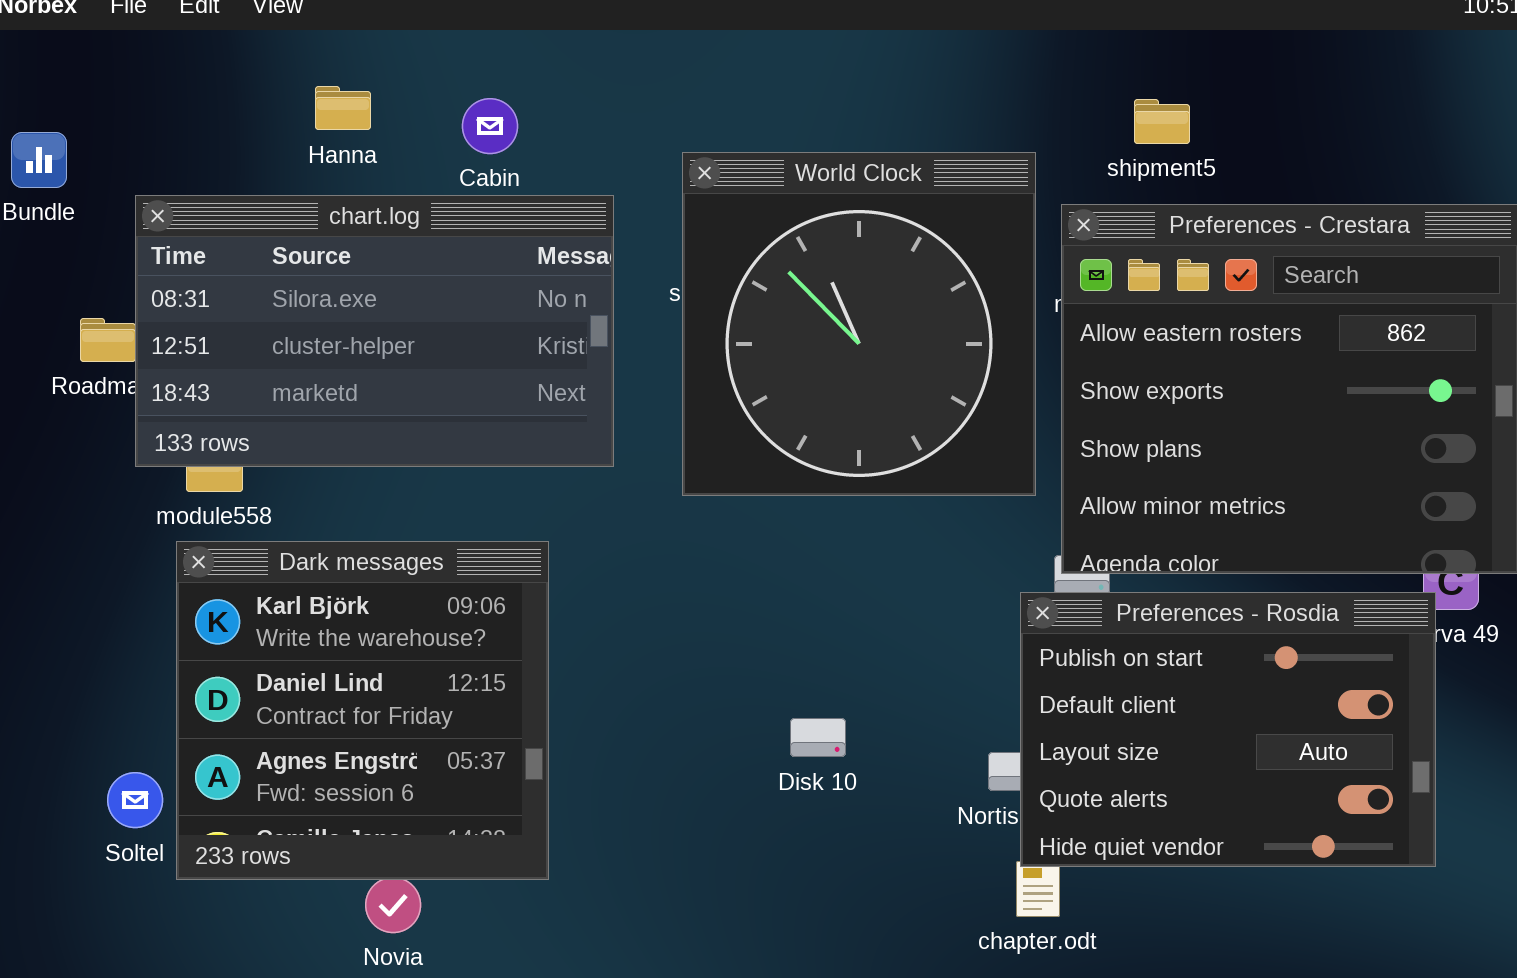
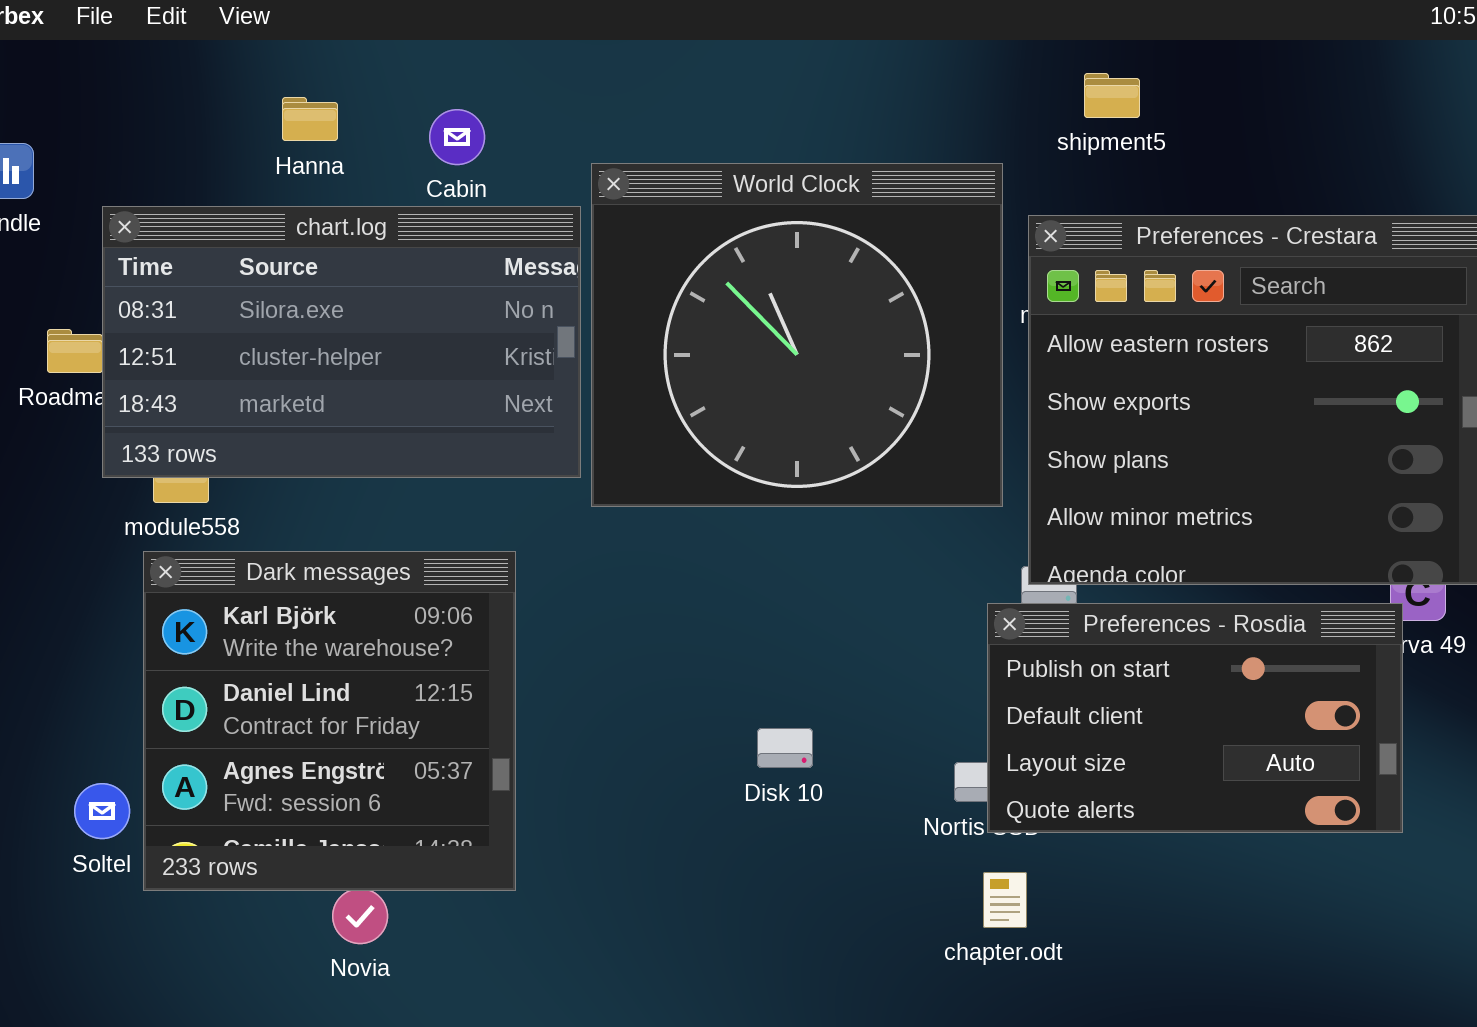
shipment5: [1134,99,1190,144] -> [1084,73,1140,118], moved
World Clock: [682,152,1036,496] -> [591,163,1003,507], resized
Preferences - Rosdia: [1020,592,1436,867] -> [987,603,1403,833], resized

